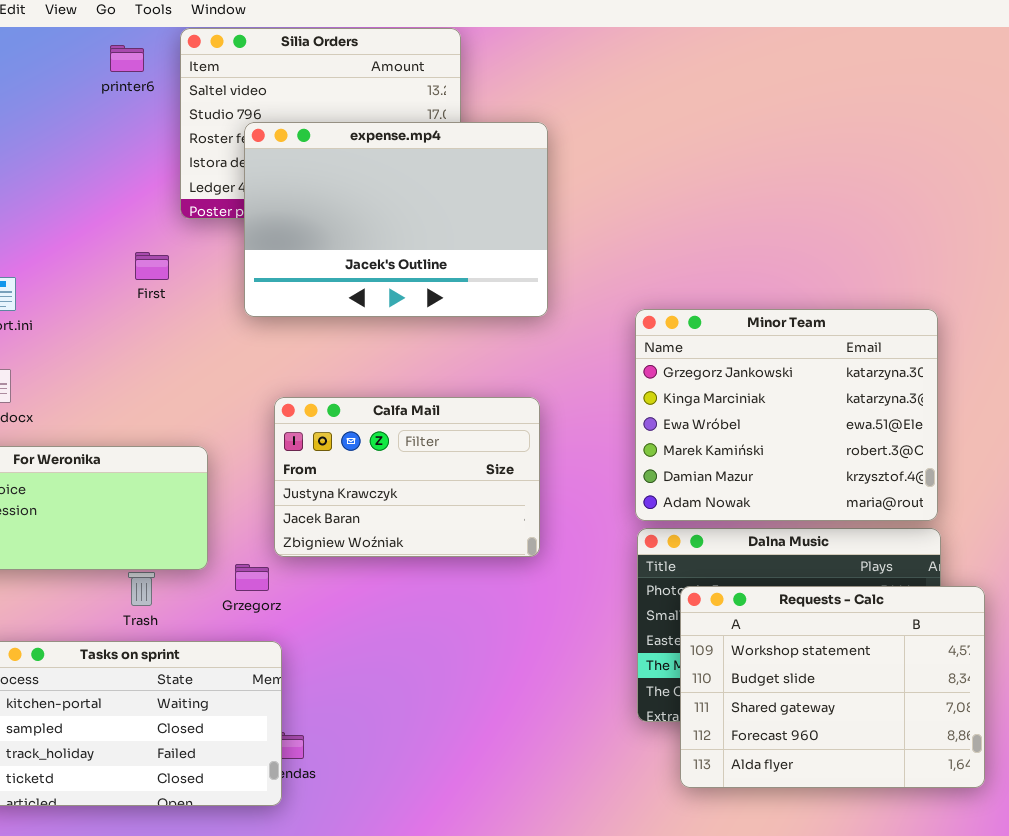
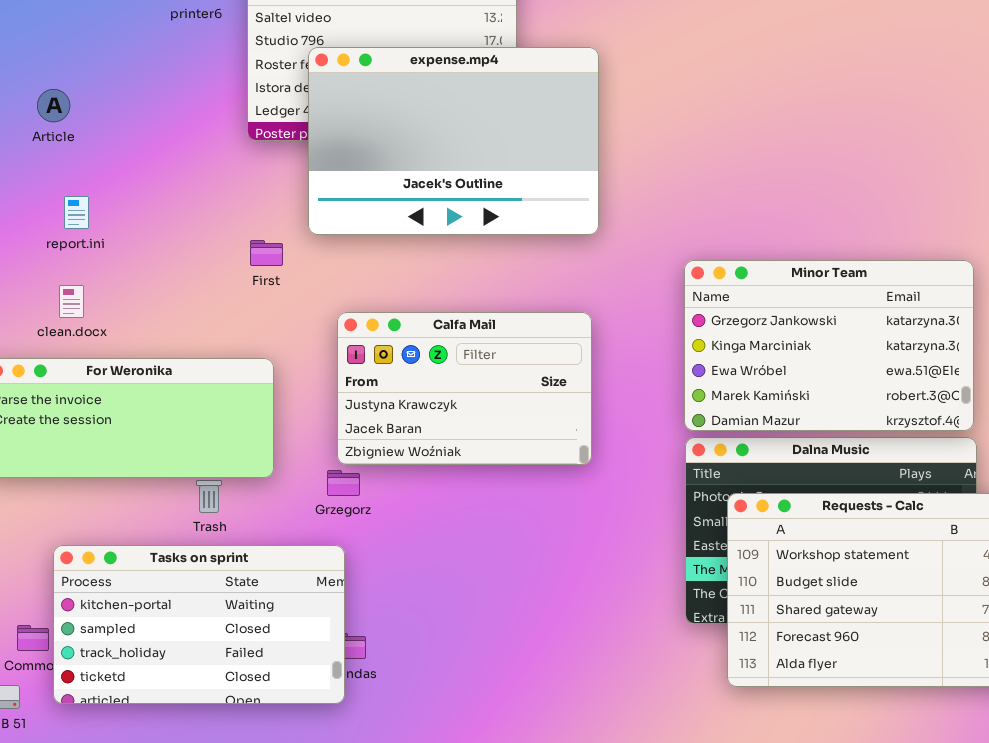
First: [135,252,169,280] -> [250,240,283,266], moved
Minor Team: [635,309,938,521] -> [684,260,974,431], resized
Grzegorz: [235,564,269,591] -> [327,470,360,496], moved

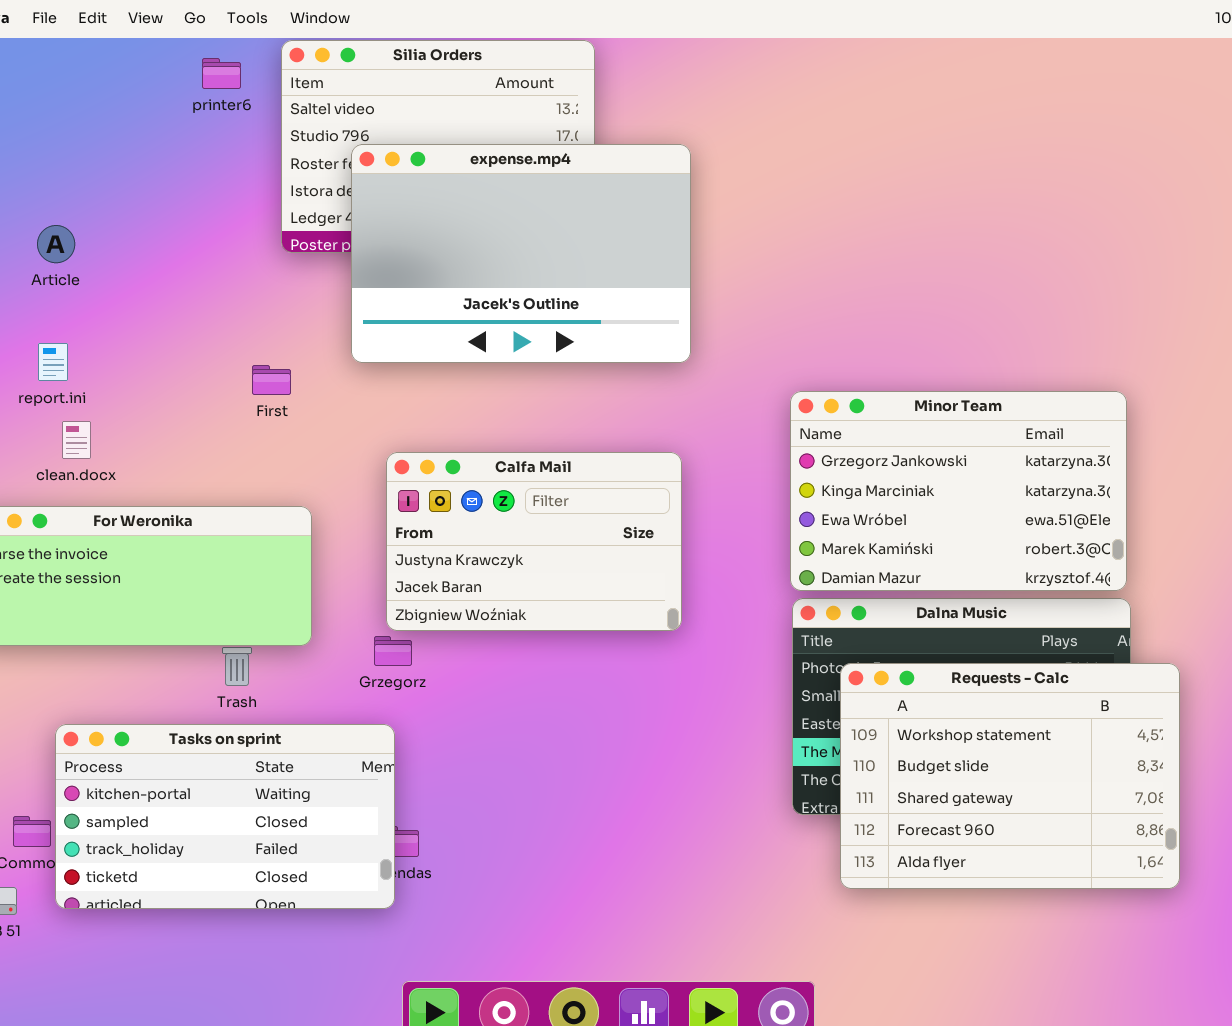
Article: [37,89,70,122] -> [37,225,75,263], moved
report.ini: [64,196,89,229] -> [38,343,68,381], moved
First: [250,240,283,266] -> [252,365,291,395], moved

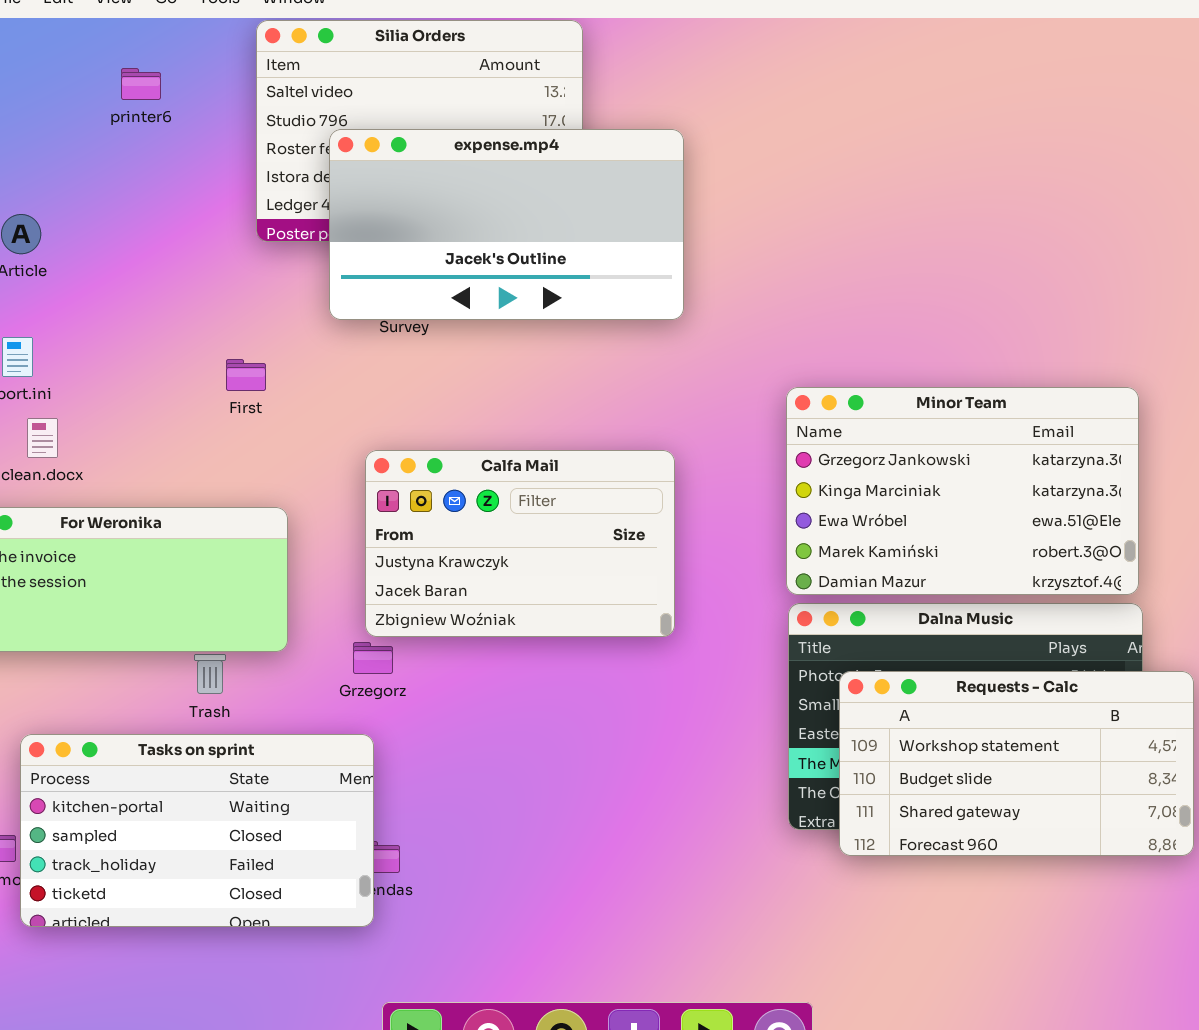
printer6: [202,58,241,89] -> [121,68,161,100], moved
expense.mp4: [351,144,691,363] -> [329,129,684,320], resized
Requests - Calc: [840,663,1180,889] -> [839,671,1194,856], resized

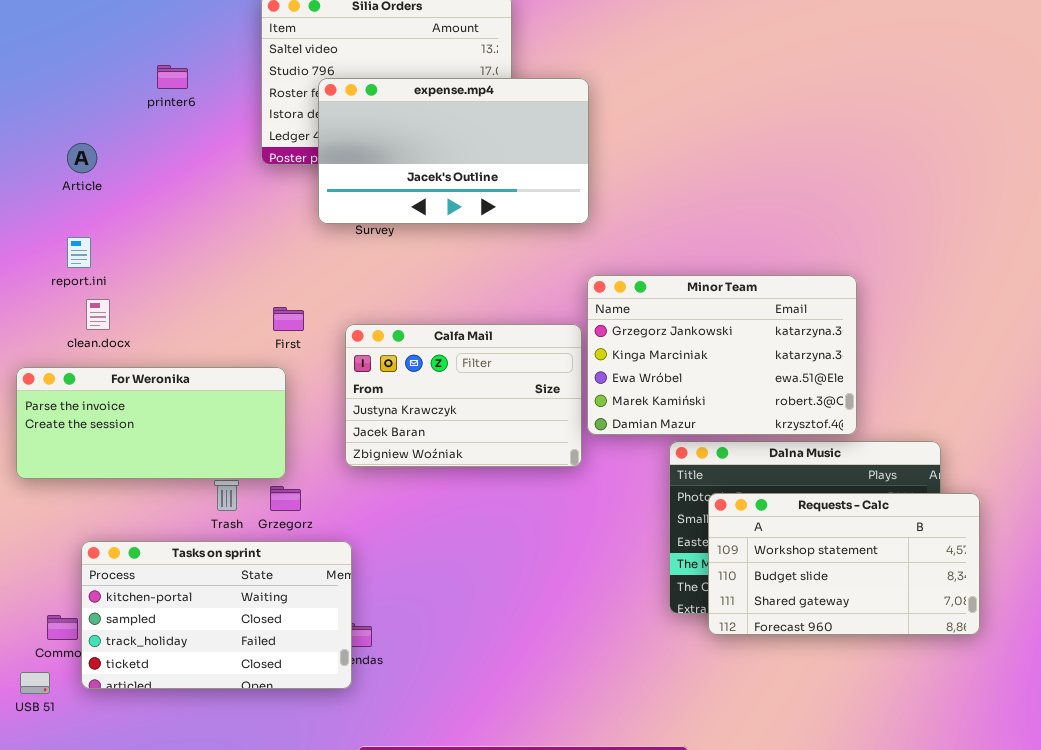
printer6: [121,68,161,100] -> [157,65,188,89], moved
First: [226,359,266,391] -> [273,307,304,331], moved
Minor Team: [786,387,1139,595] -> [587,275,857,435], moved
Grzegorz: [353,642,393,674] -> [270,486,301,511], moved

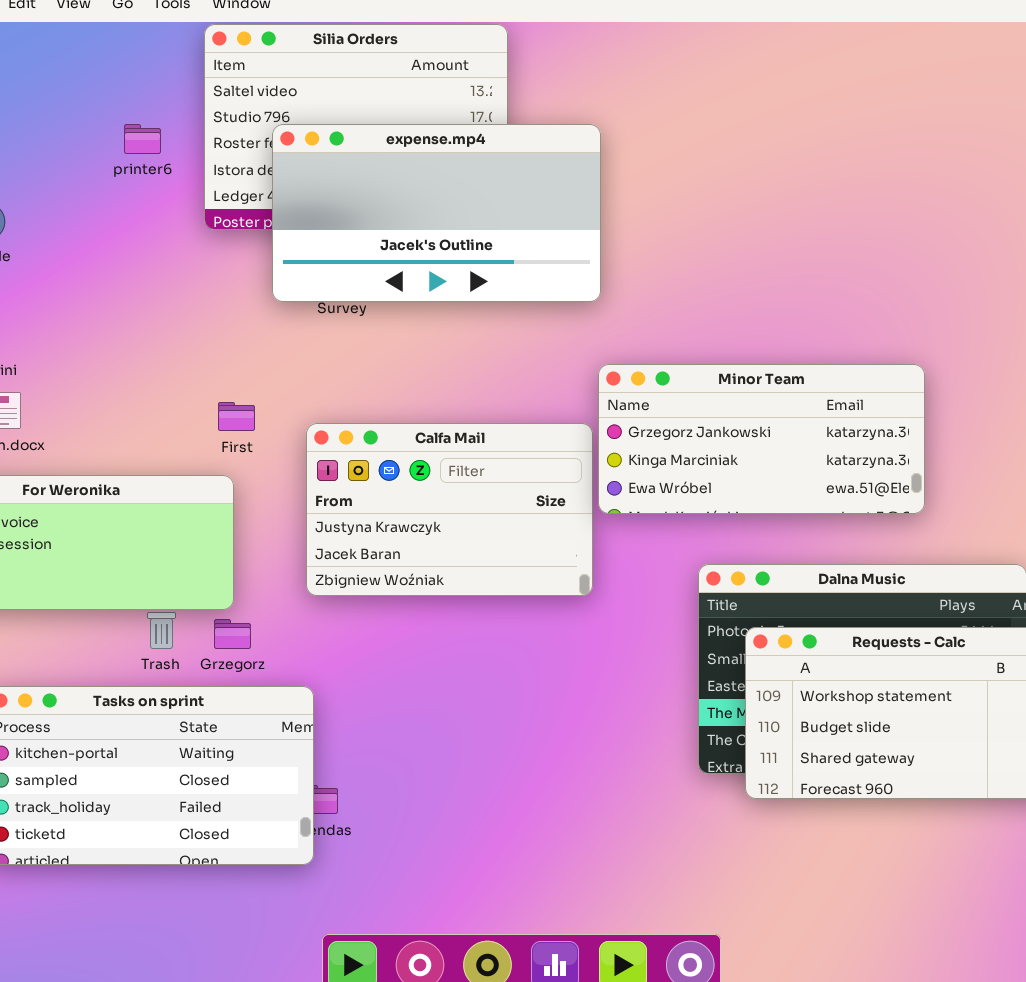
printer6: [157,65,188,89] -> [124,124,161,154], moved
Minor Team: [587,275,857,435] -> [598,364,925,514], resized

